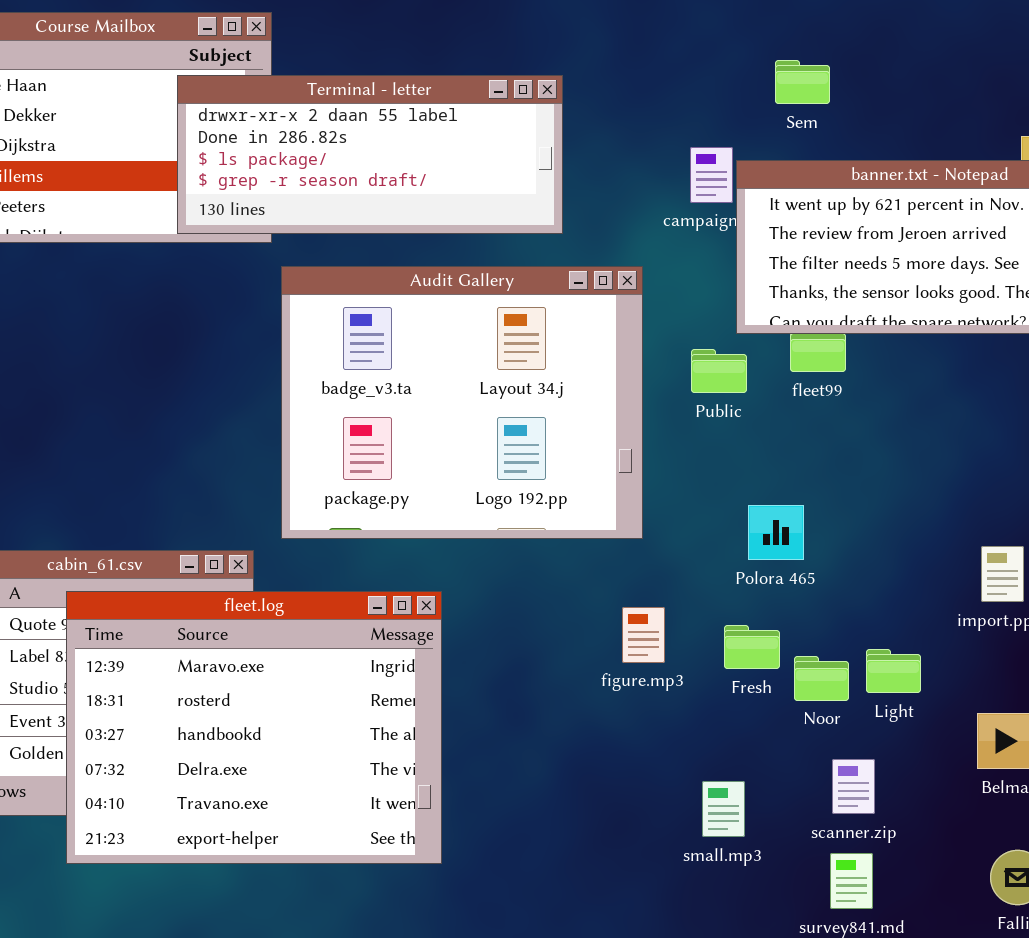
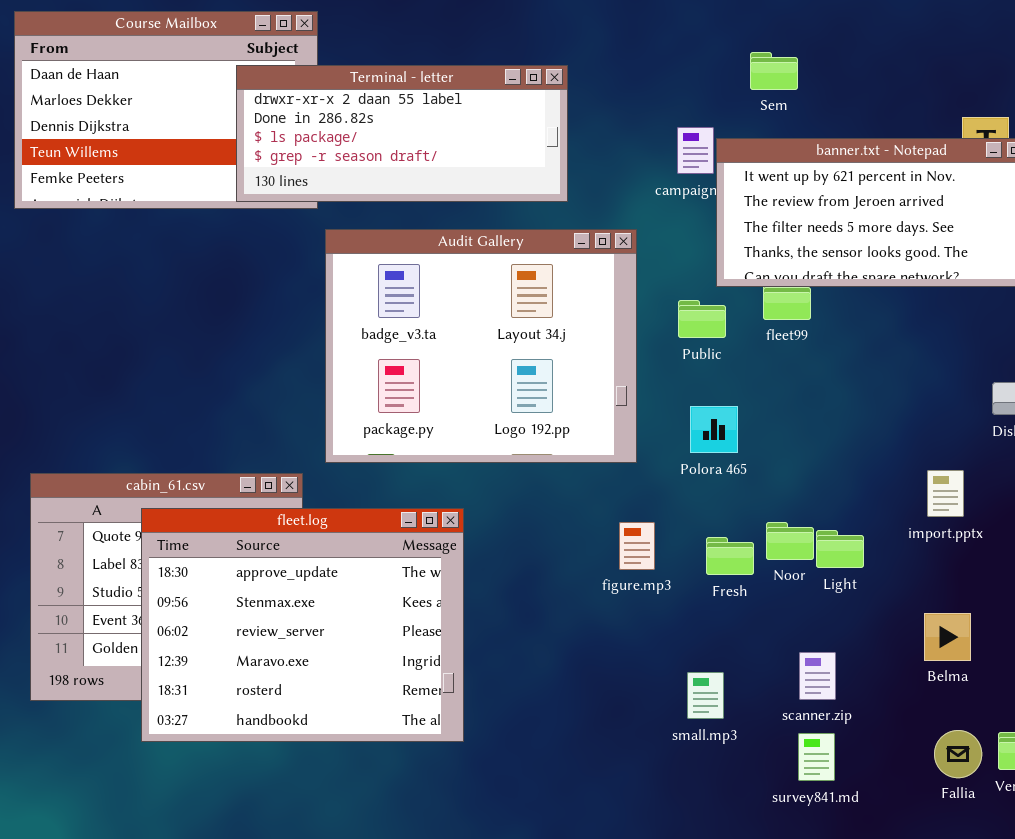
Polora 465: [748,505,804,560] -> [690,406,738,453], moved
fleet.log: [66,591,442,864] -> [141,508,464,742], scrolled up 3 rows
Light: [866,649,921,693] -> [816,530,864,568], moved
Noor: [794,656,849,701] -> [766,522,814,560], moved

